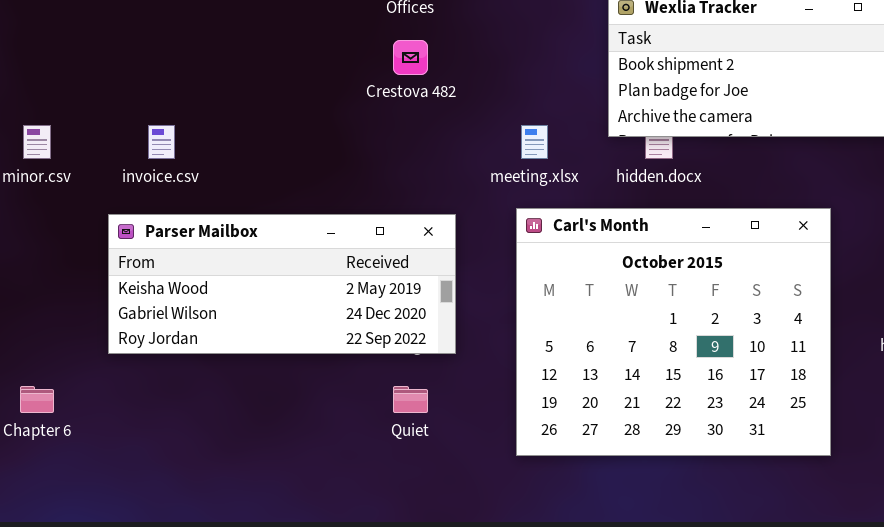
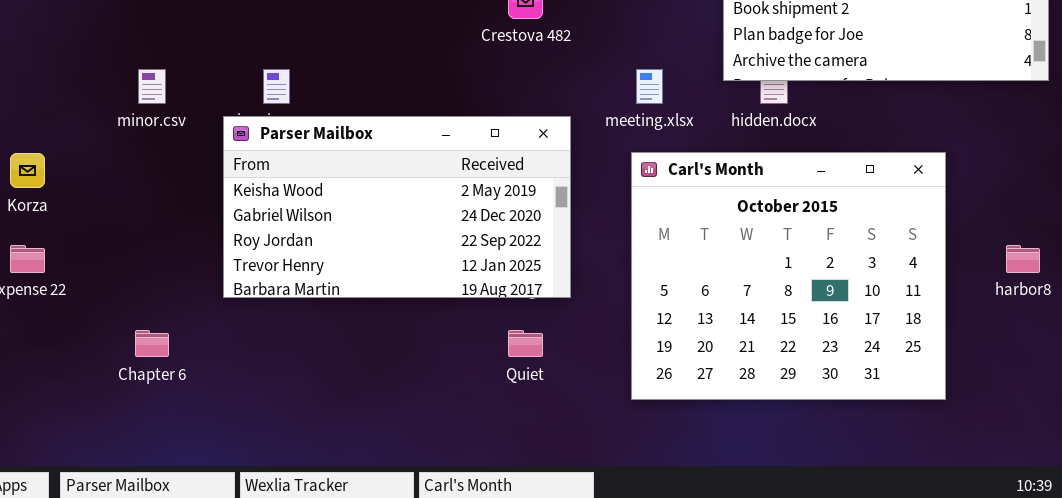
Parser Mailbox: [108,214,456,354] -> [223,116,571,298], resized

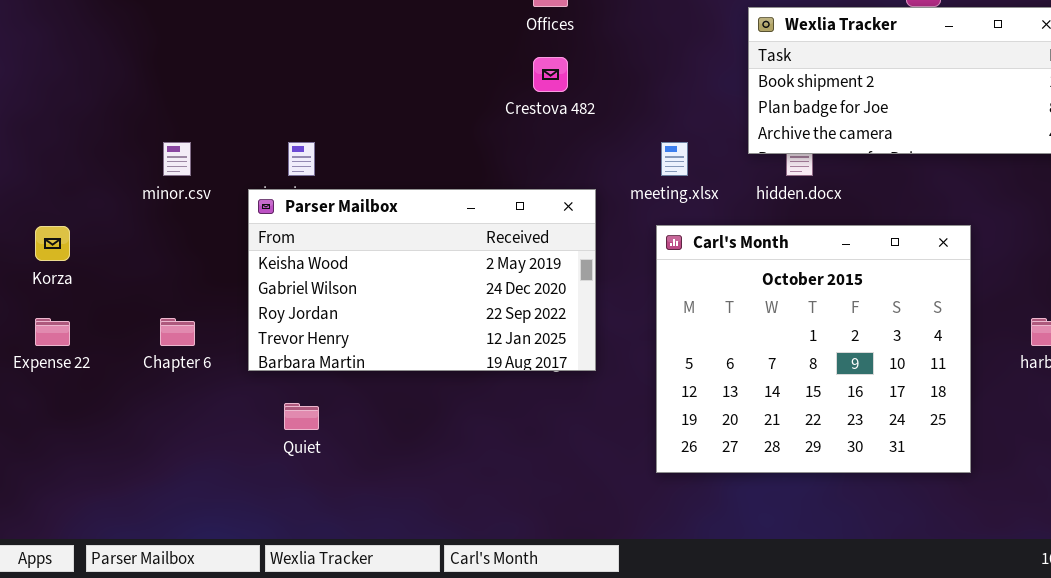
Chapter 6: [135,330,169,357] -> [160,318,195,346], moved
Quiet: [508,330,543,357] -> [284,403,319,430], moved

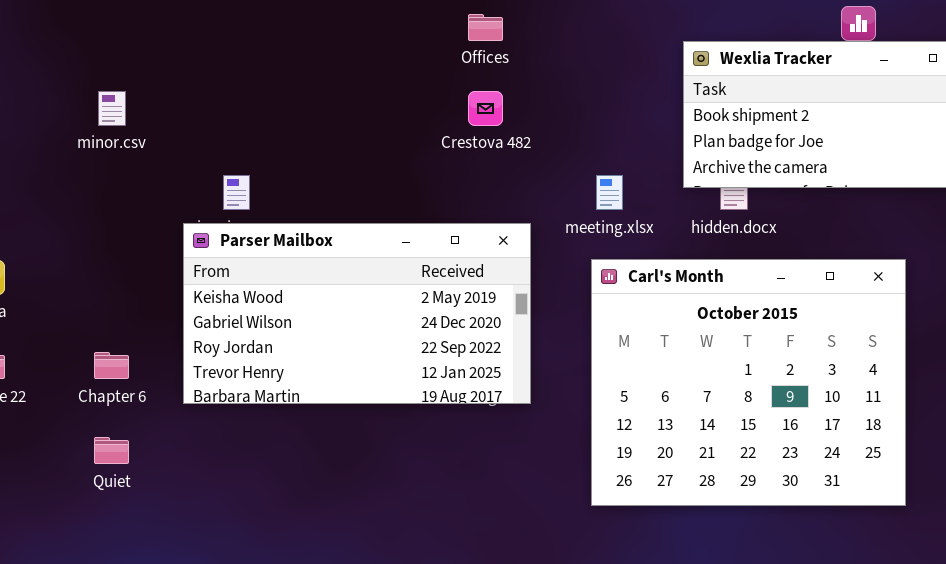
minor.csv: [163,142,191,176] -> [98,91,126,126], moved
Quiet: [284,403,319,430] -> [94,437,129,464], moved

